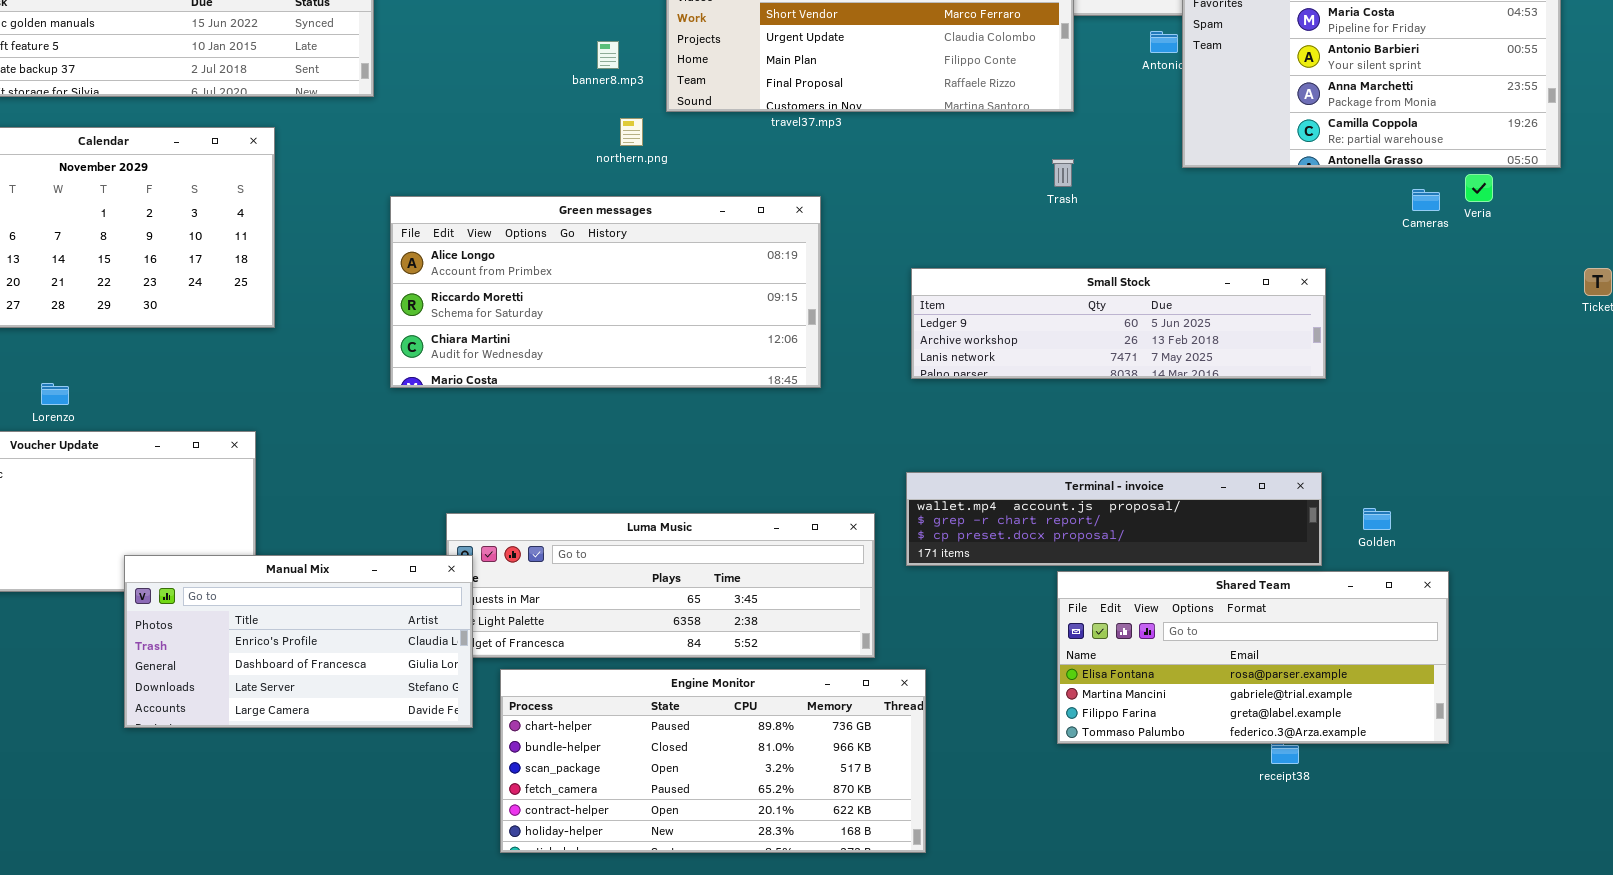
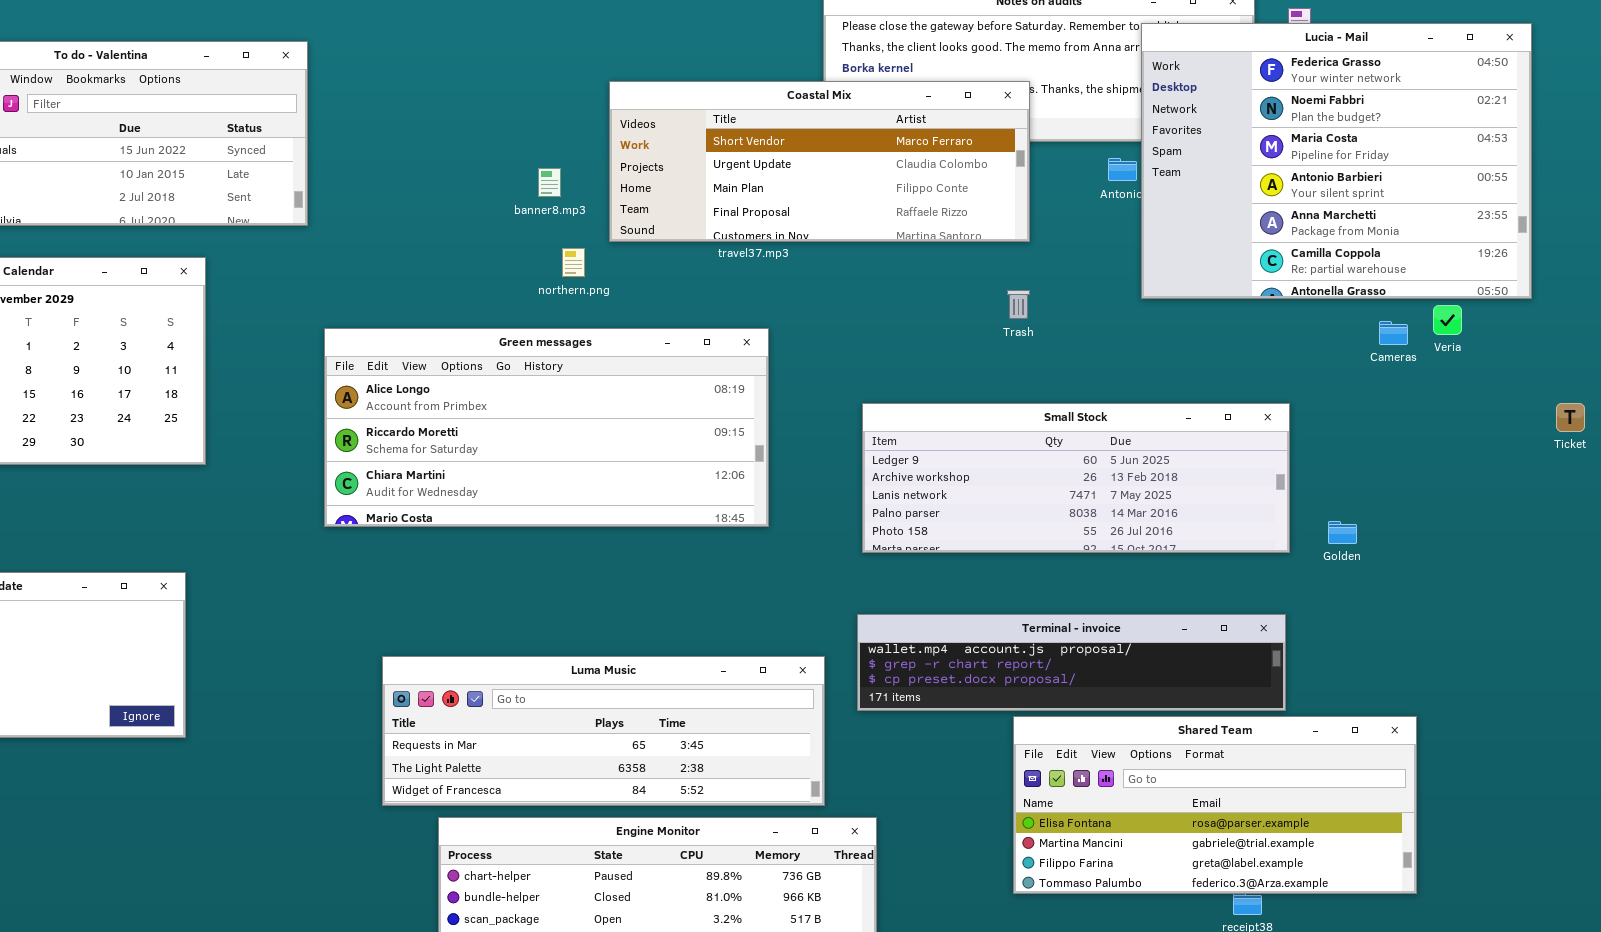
Small Stock: [911,268,1326,379] -> [862,403,1290,553], resized
Golden: [1363,508,1391,530] -> [1328,521,1357,544], moved
Manual Mix: [124,555,473,728] -> none, closed

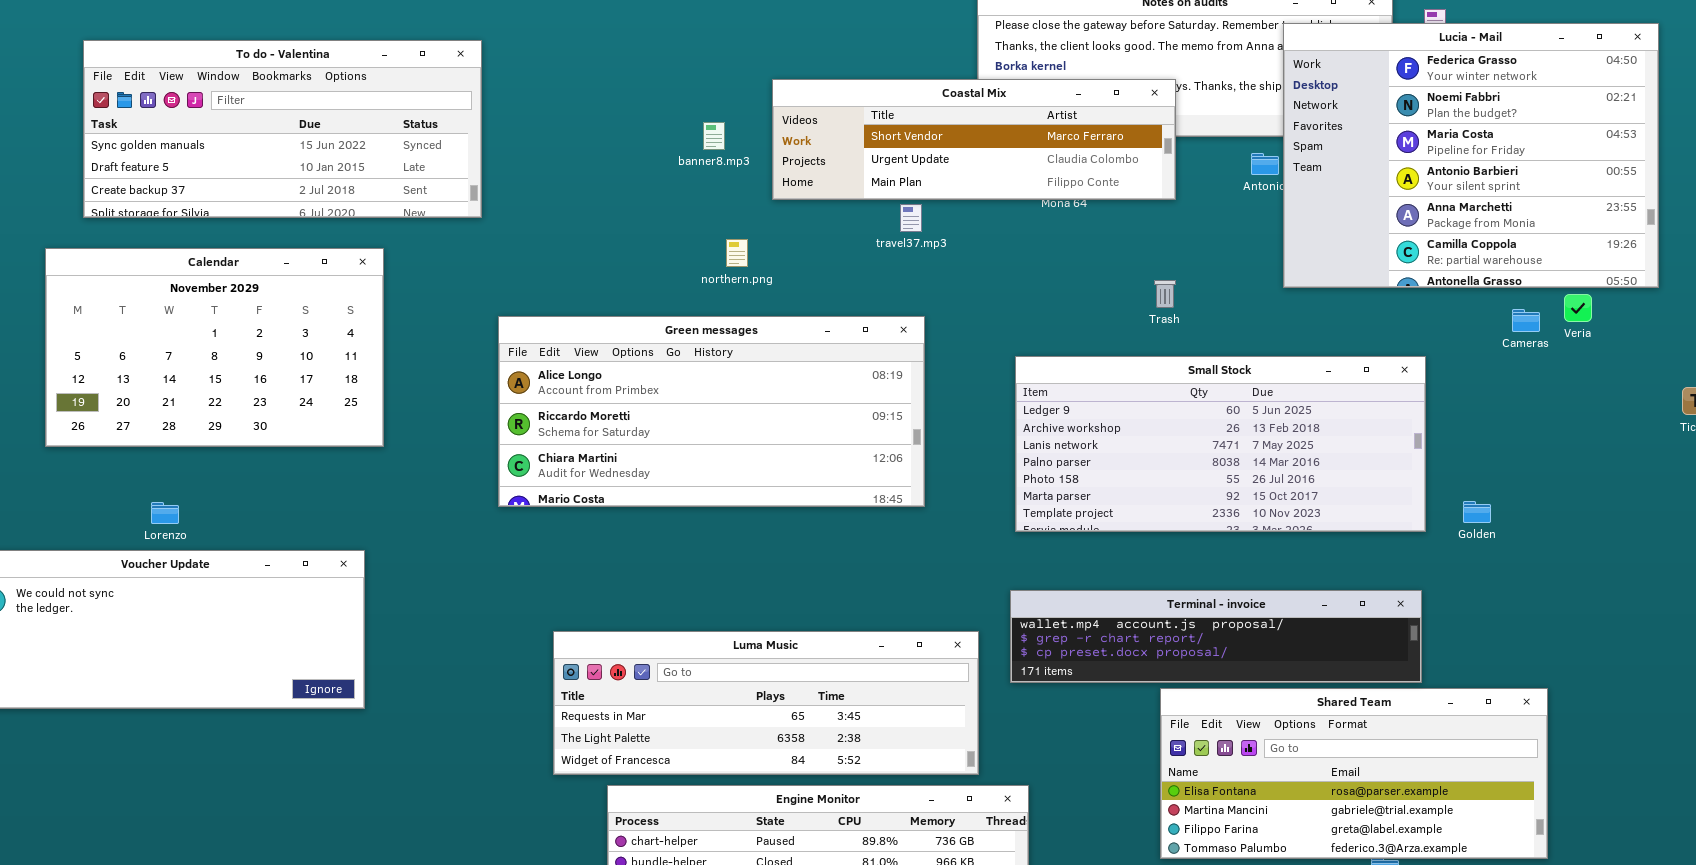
Coastal Mix: [609,81,1030,242] -> [772,79,1176,200], resized
banner8.mp3: [538,168,561,197] -> [703,122,725,150], moved
Small Stock: [862,403,1290,553] -> [1015,356,1426,532], resized

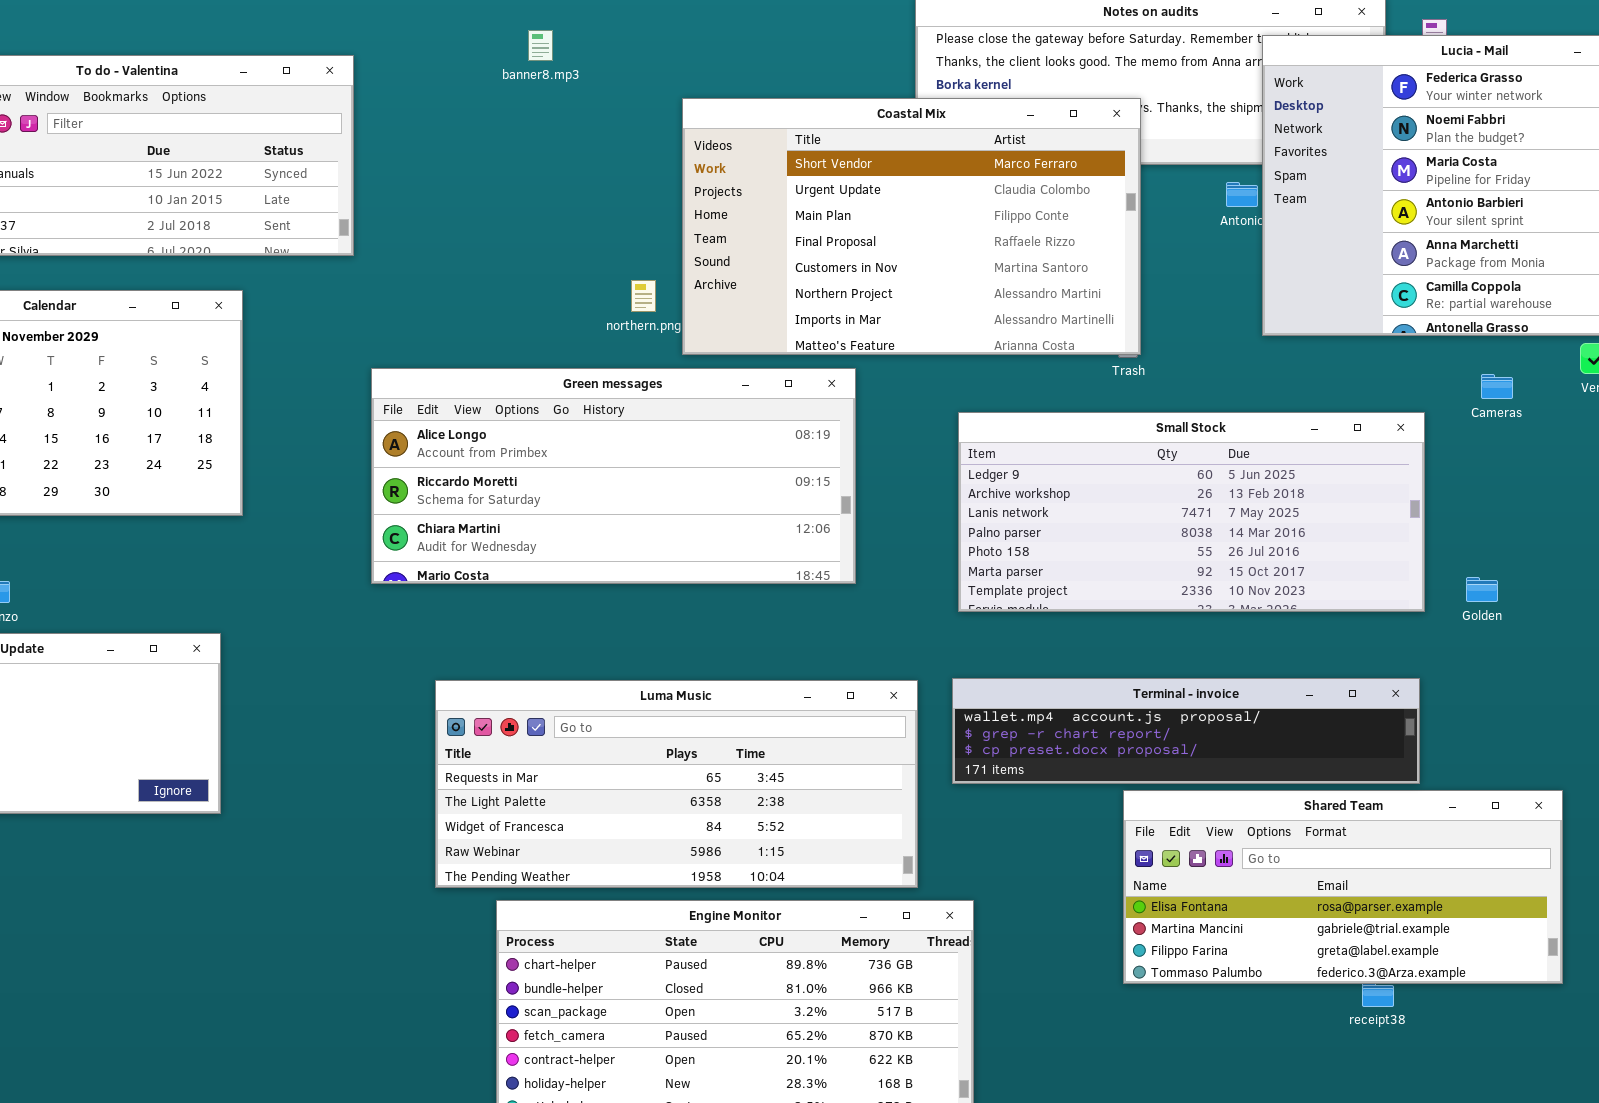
Coastal Mix: [772,79,1176,200] -> [682,98,1141,355], resized
banner8.mp3: [703,122,725,150] -> [528,30,553,61], moved
Cameras: [1512,309,1540,332] -> [1481,374,1513,399], moved
Luma Music: [553,631,979,775] -> [435,680,918,888], resized

